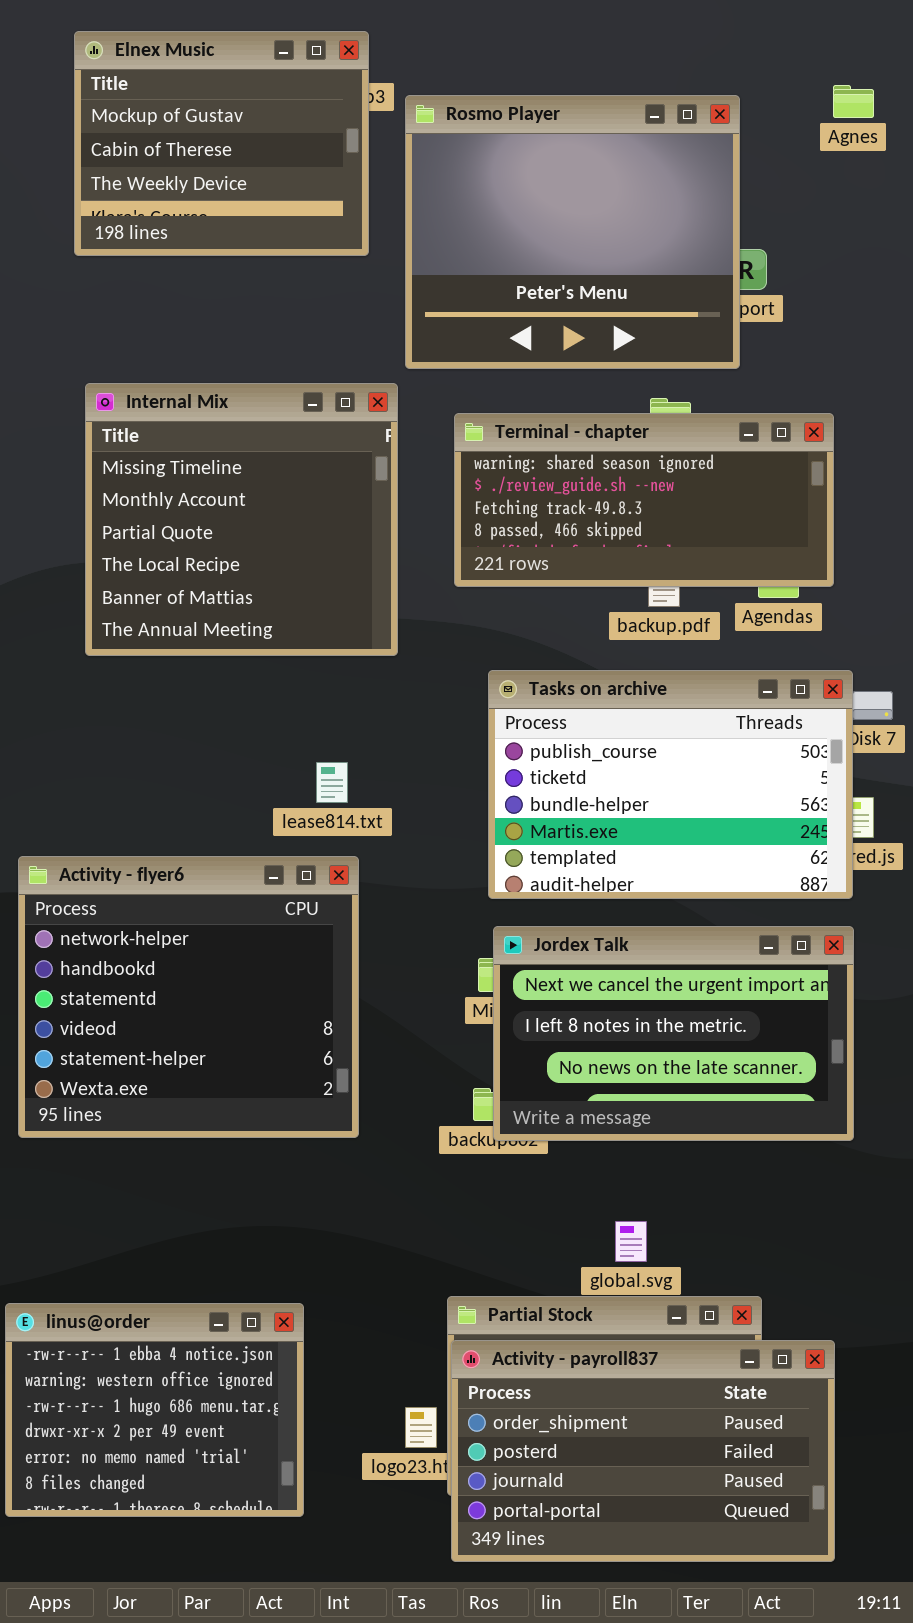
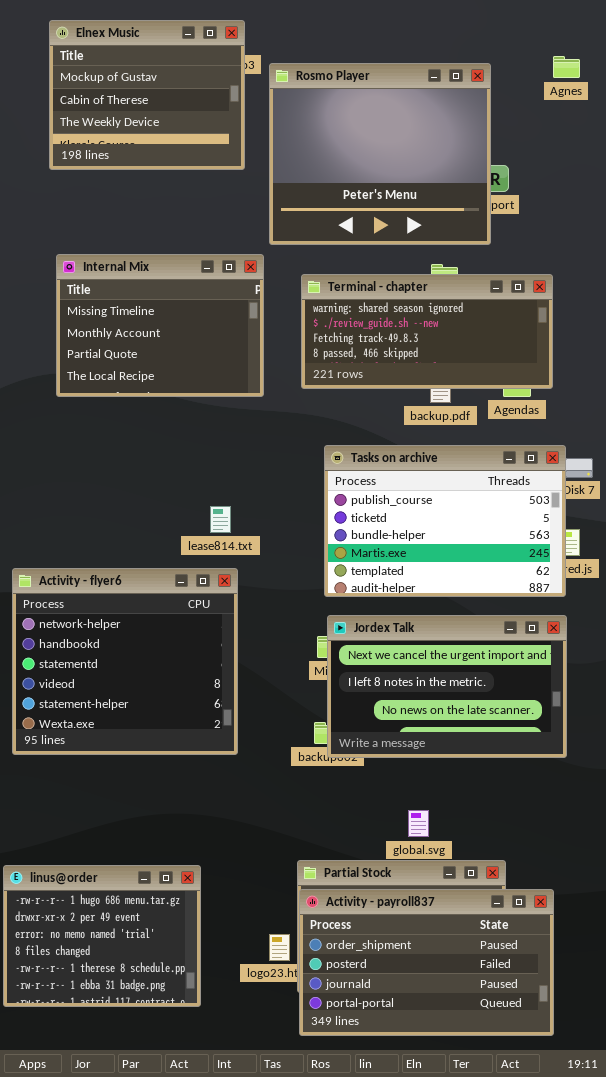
Internal Mix: [85,383,398,656] -> [56,254,264,397], resized
linus@order: [5,1303,304,1517] -> [3,865,201,1007], scrolled down 2 rows

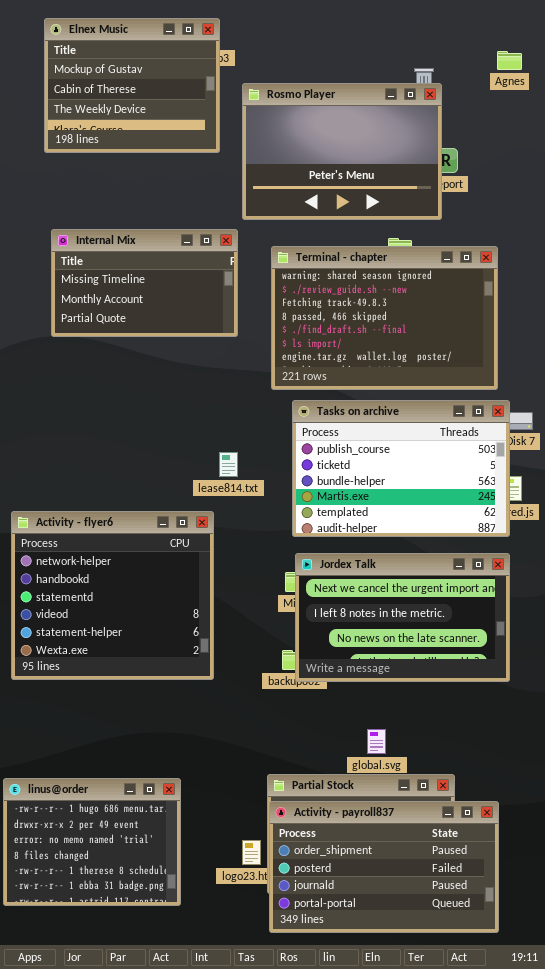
Rosmo Player: [269,63,491,245] -> [242,83,442,220], resized
Internal Mix: [56,254,264,397] -> [51,229,238,337], resized
Terminal - chapter: [301,274,553,389] -> [271,246,498,390], resized
lease814.txt: [210,506,231,533] -> [219,452,238,477], moved

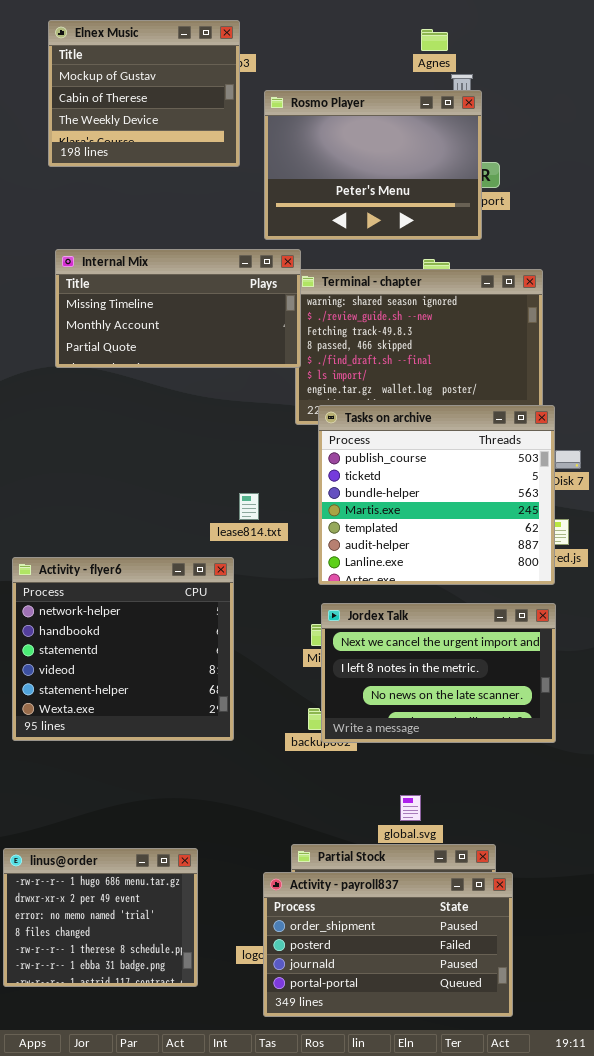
Agnes: [497,51,522,70] -> [421,29,448,51], moved
Internal Mix: [51,229,238,337] -> [55,249,301,368], resized
Tasks on archive: [292,400,510,537] -> [318,405,555,585], resized
Activity - payroll837: [269,801,499,933] -> [263,872,513,1017], moved

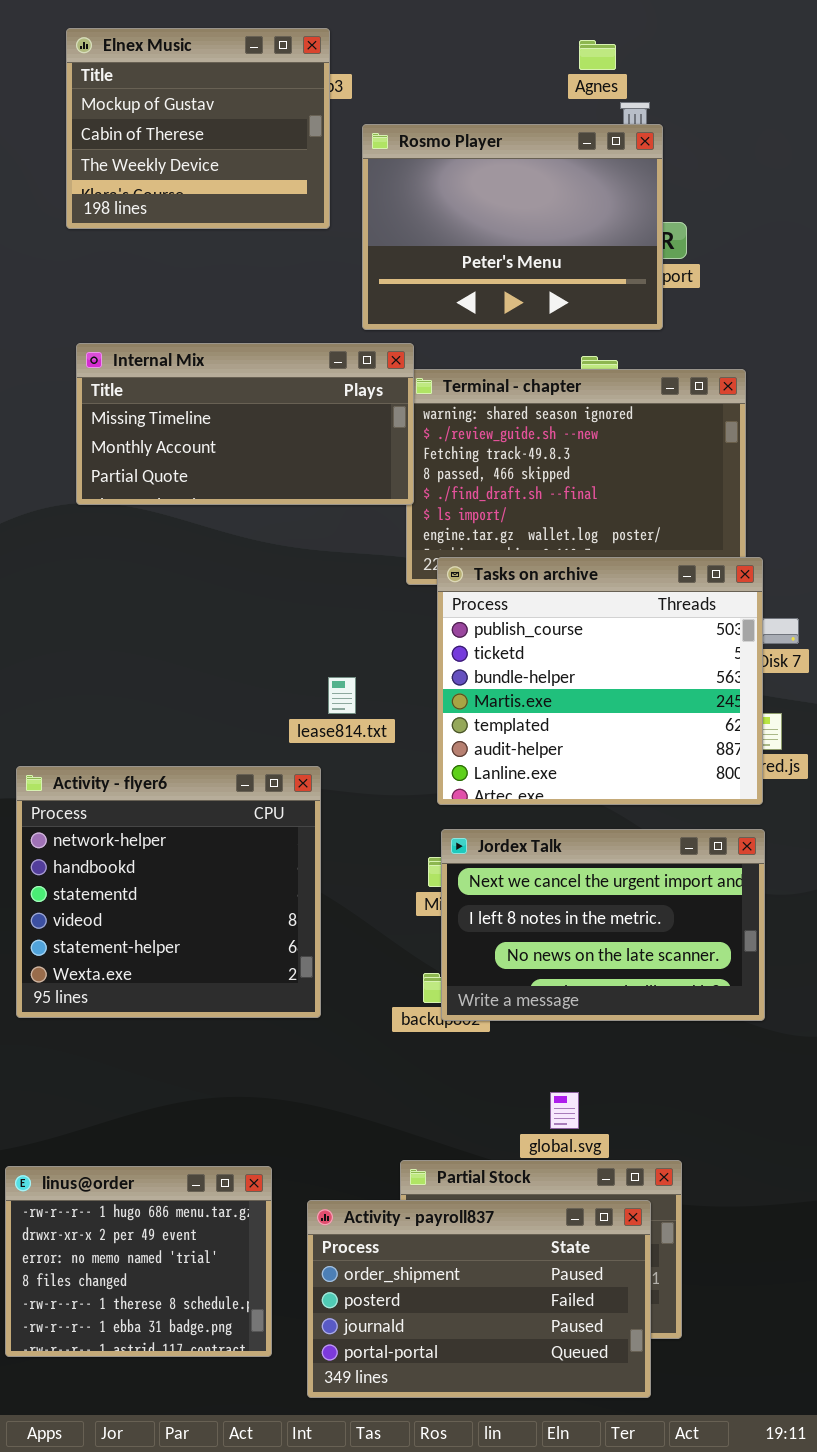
Activity - payroll837: [263,872,513,1017] -> [307,1200,651,1398], moved

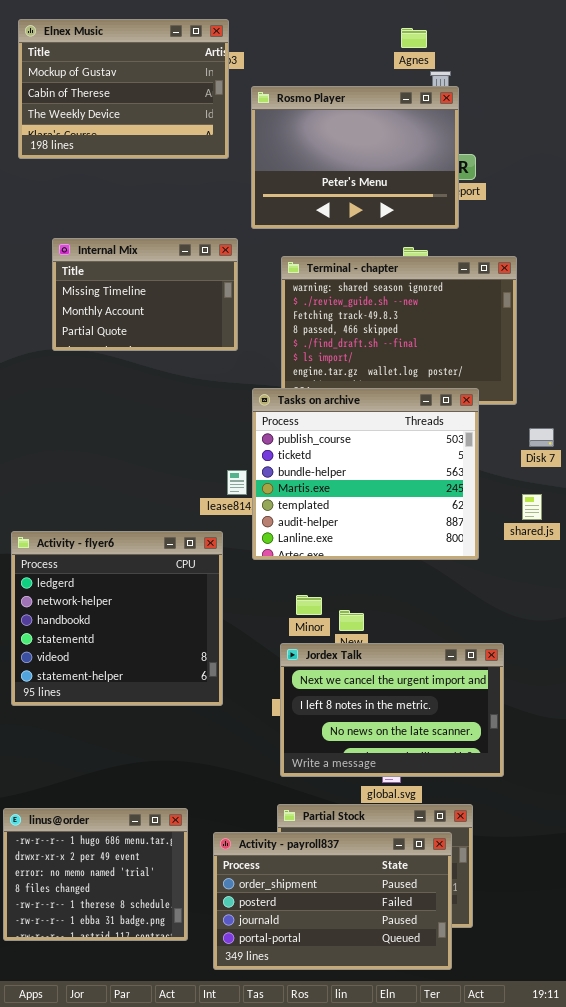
Elnex Music: [66,28,330,229] -> [18,19,229,159], resized
Internal Mix: [76,343,414,505] -> [52,238,238,351], resized
Tasks on archive: [437,557,763,805] -> [252,388,479,560], moved
Activity - flyer6: [16,766,321,1018] -> [11,531,223,706], scrolled up 1 row
Jordex Talk: [441,829,765,1021] -> [280,643,504,777], moved

